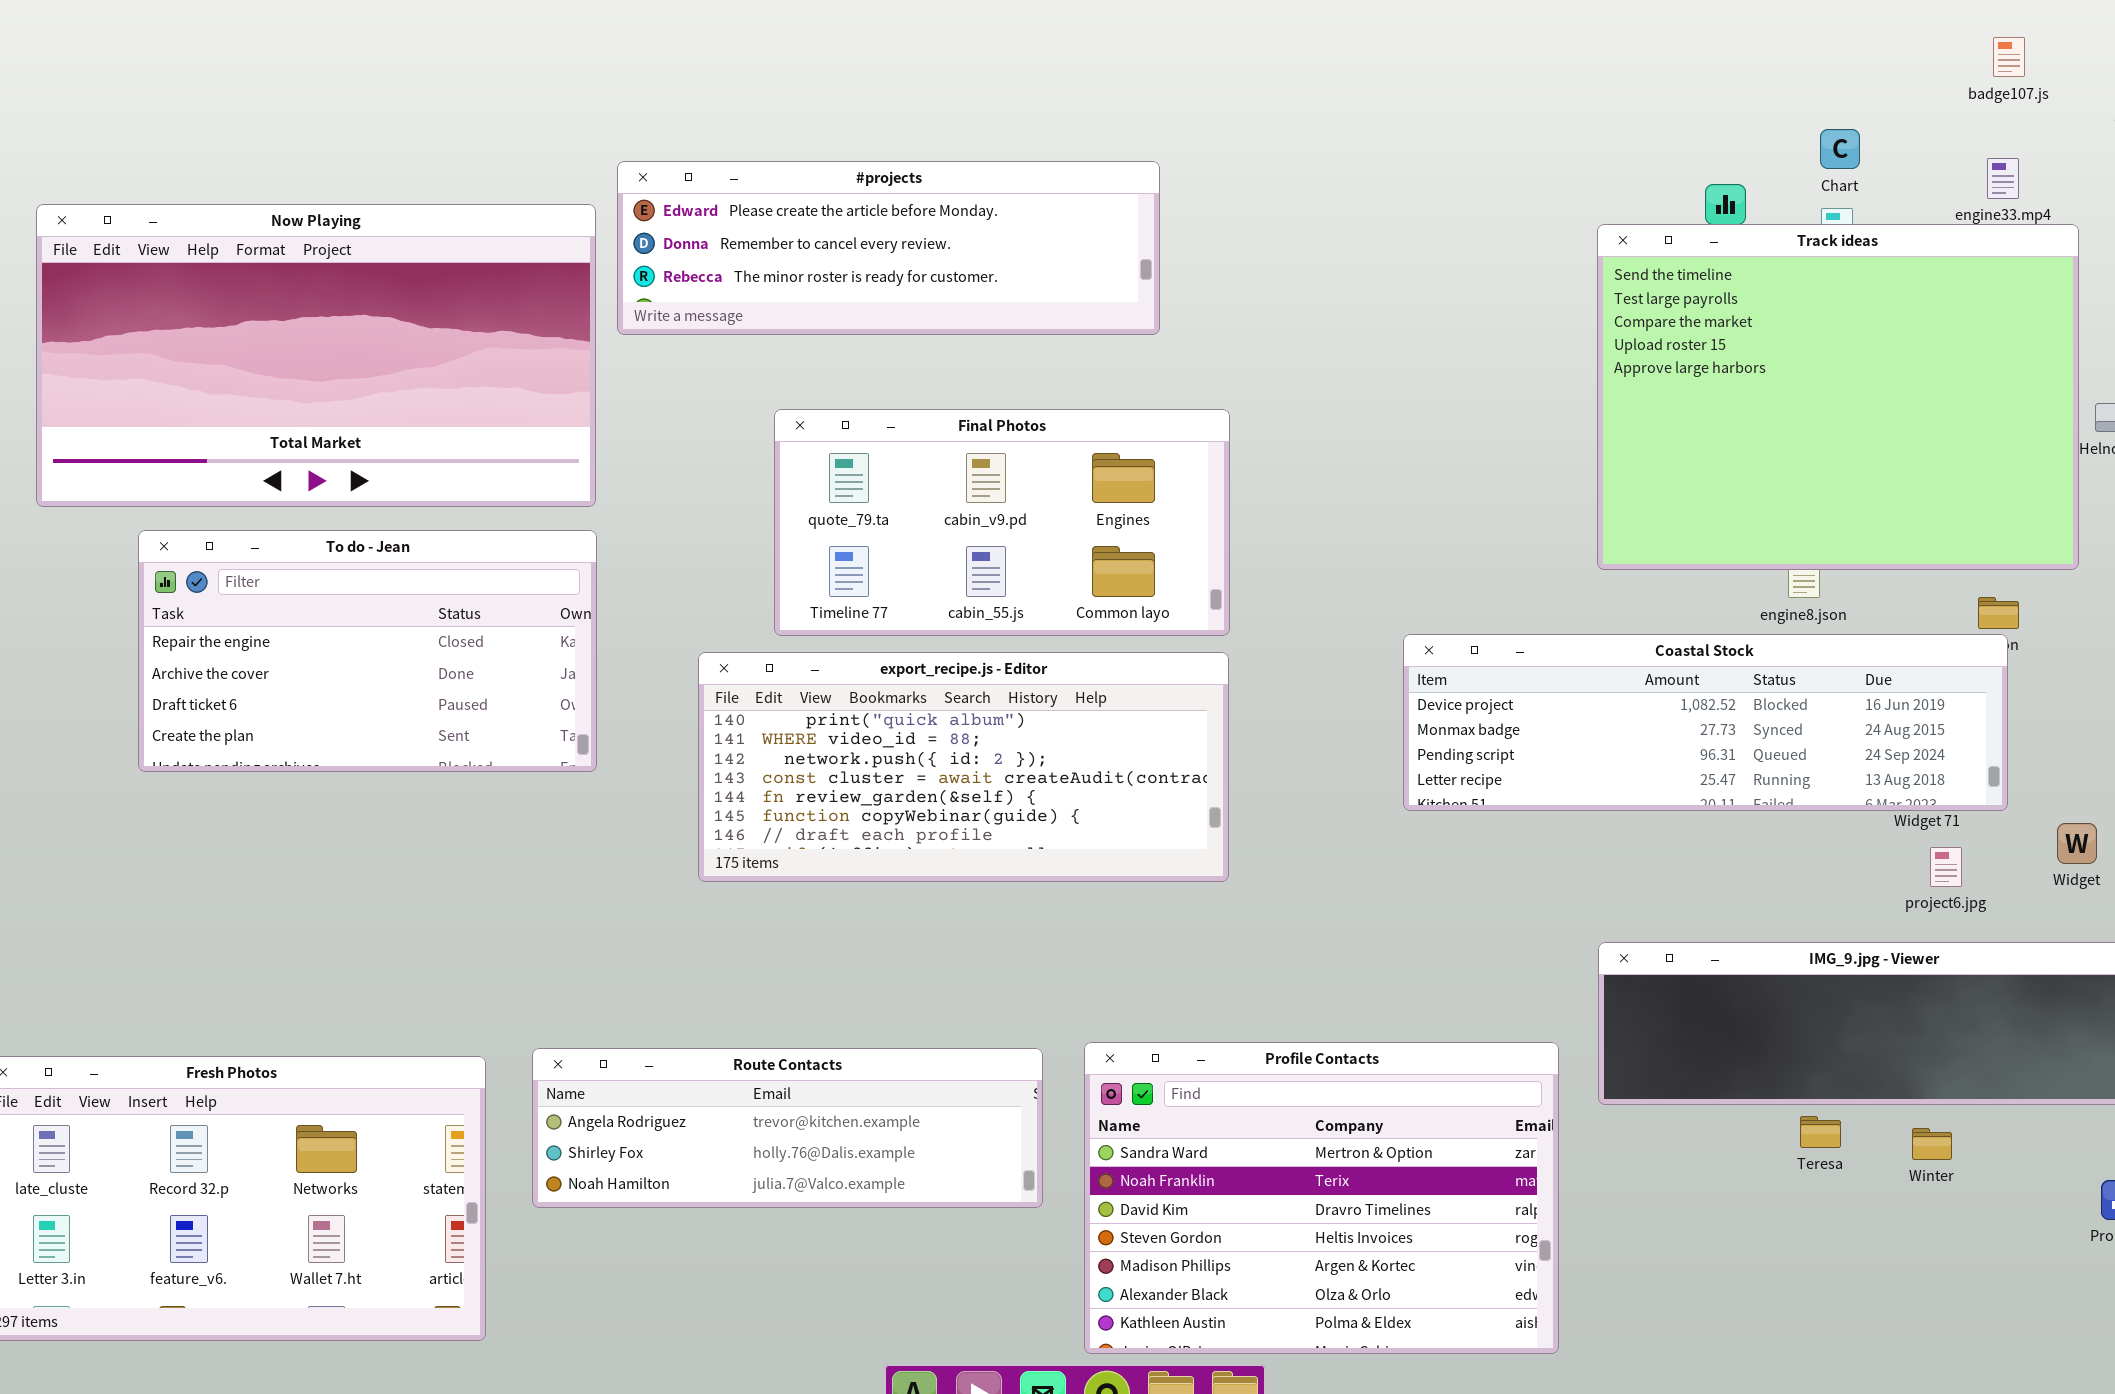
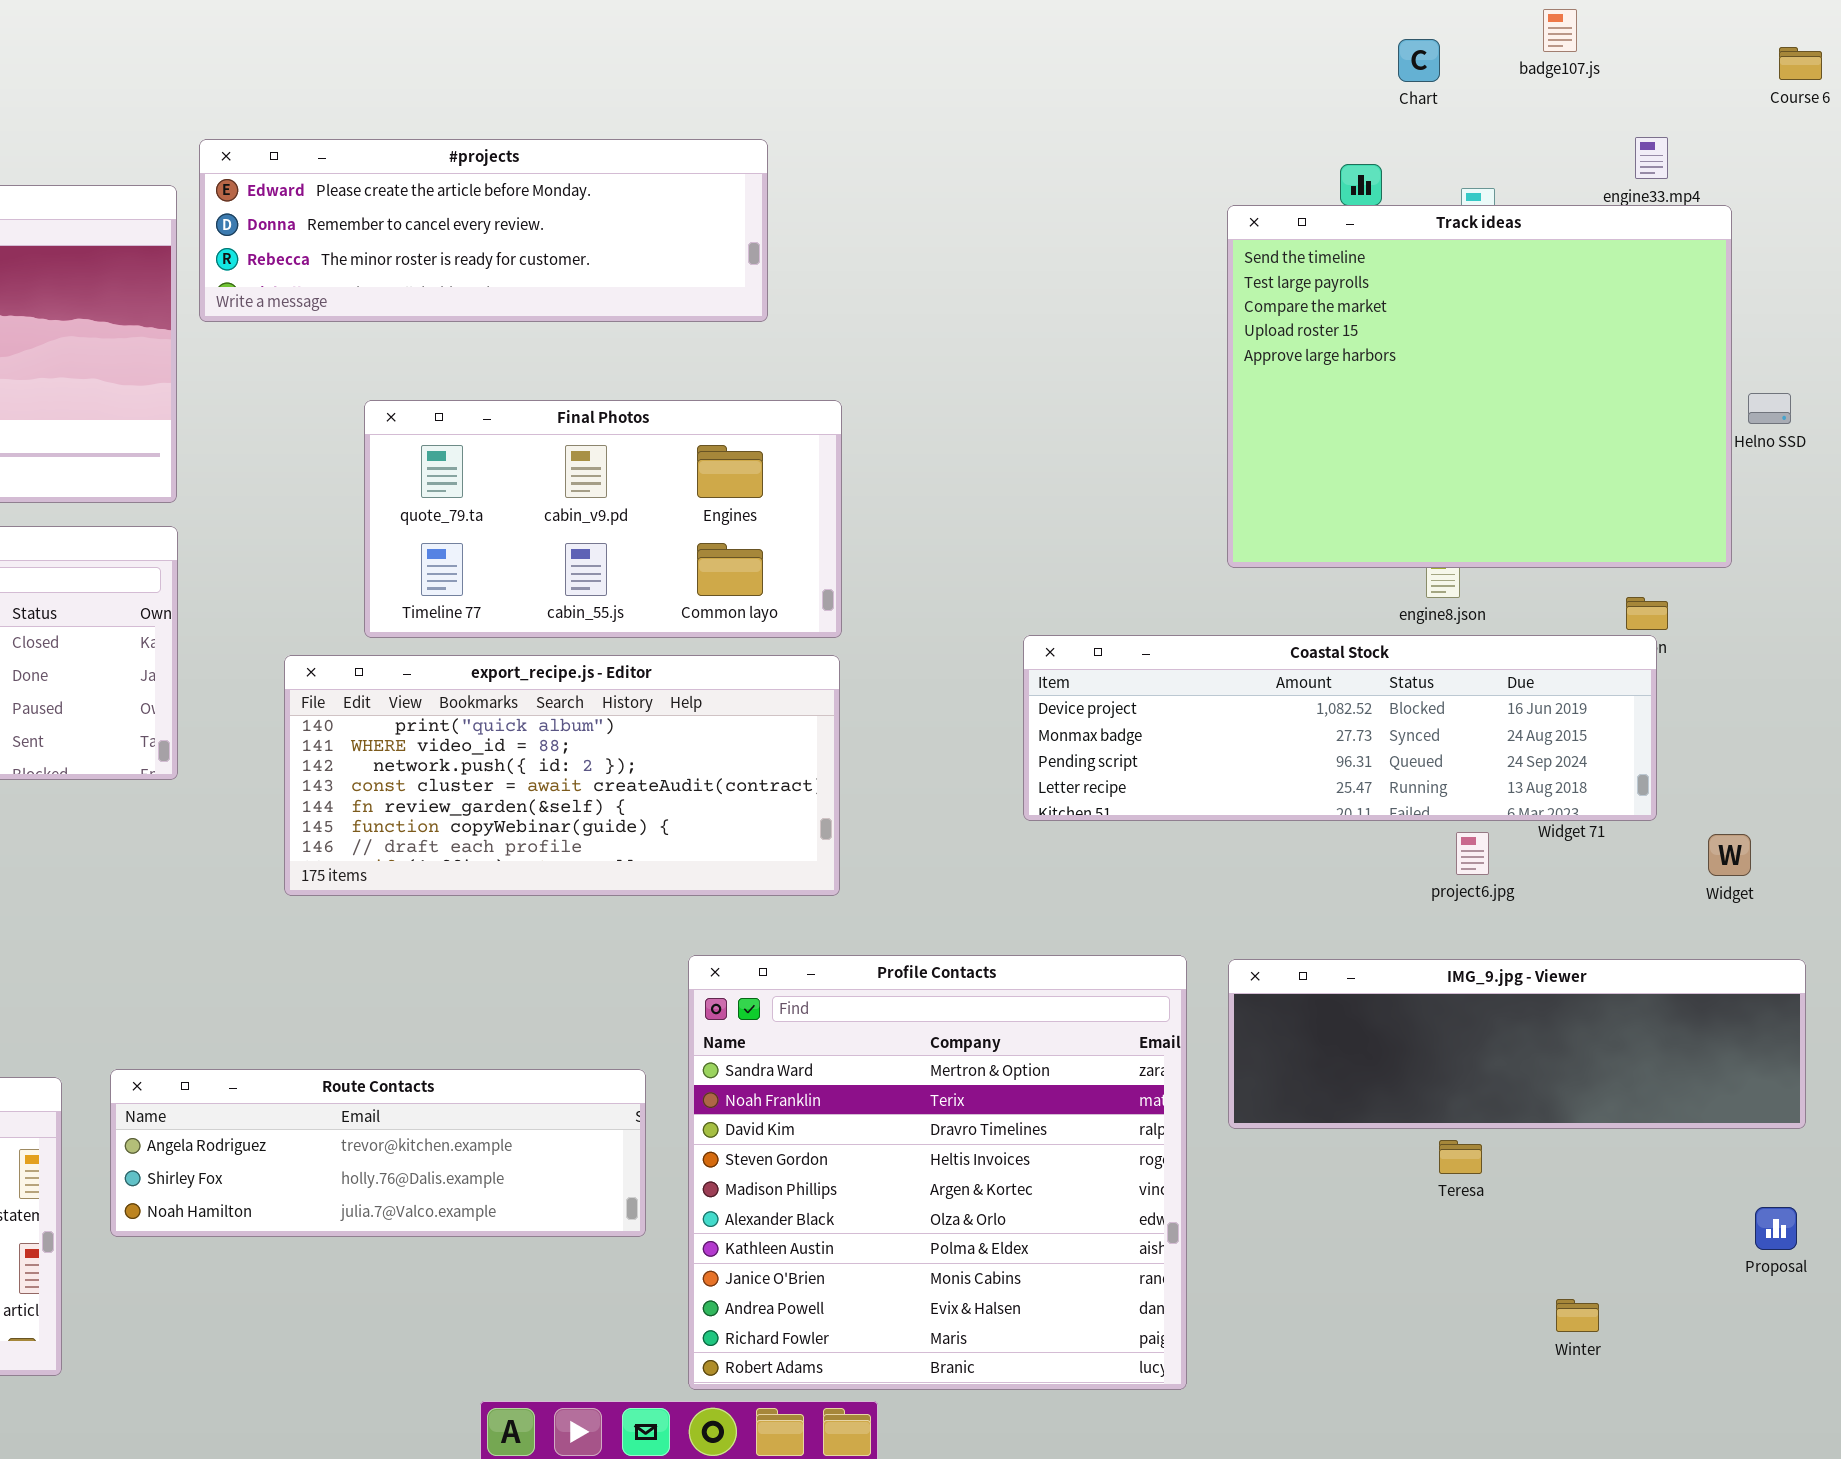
badge107.js: [1993,37,2025,77] -> [1543,9,1577,52], moved
Chart: [1820,129,1860,169] -> [1398,39,1440,82], moved
project6.jpg: [1930,847,1962,887] -> [1456,832,1489,875], moved
Profile Contacts: [1084,1042,1559,1354] -> [688,955,1187,1390], resized
Winter: [1912,1128,1952,1160] -> [1556,1299,1599,1332], moved

